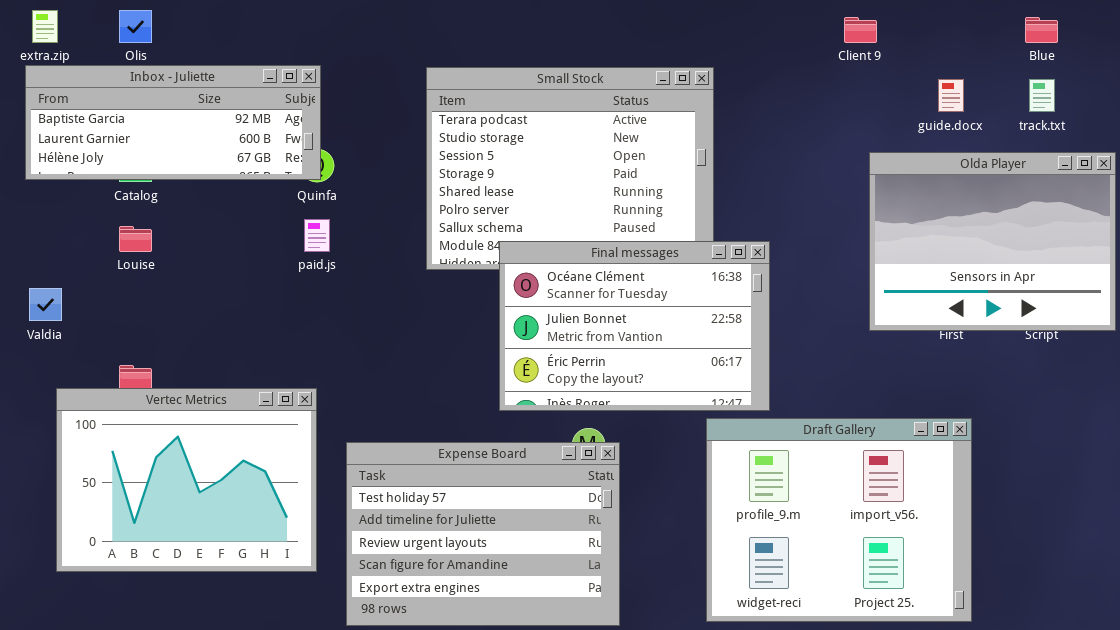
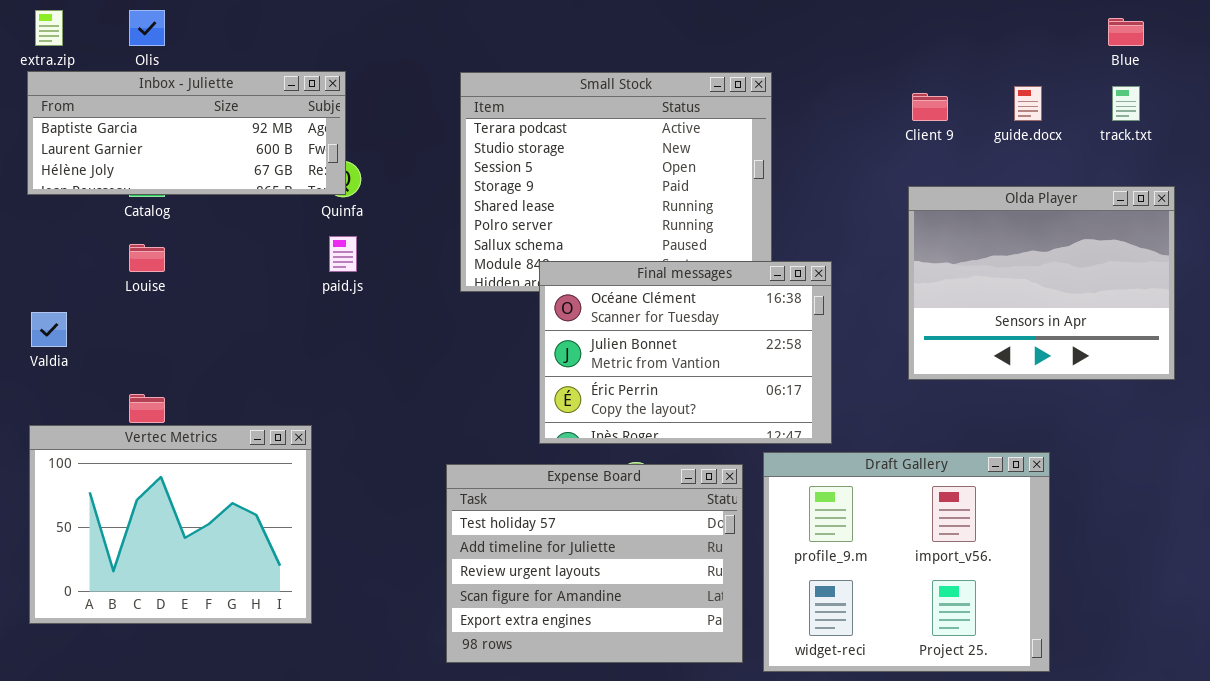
Client 9: [844,17,877,43] -> [912,93,948,121], moved
Olda Player: [869,152,1116,331] -> [908,186,1175,380], moved
Vertec Metrics: [56,388,317,572] -> [29,425,312,624], moved
Expense Board: [346,442,620,626] -> [446,464,743,663], moved

